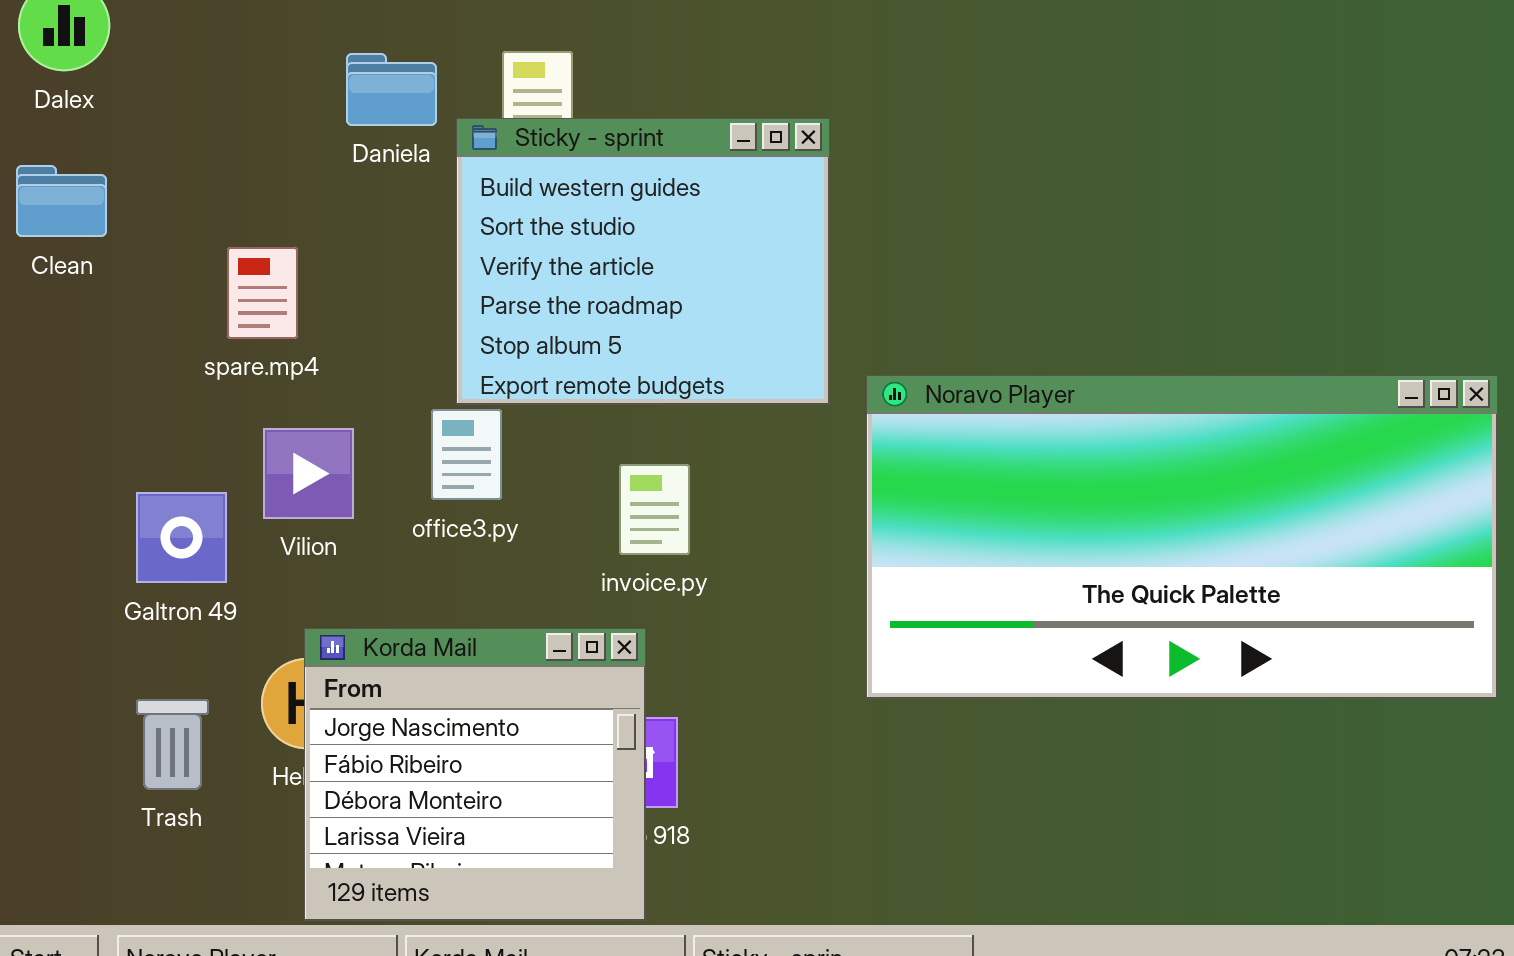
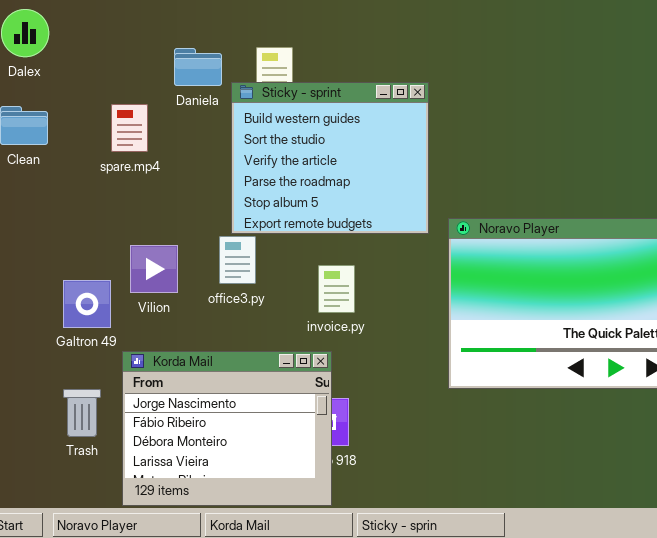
spare.mp4: [227,247,298,339] -> [111,104,148,152], moved
Korda Mail: [304,628,646,921] -> [122,351,332,506], resized

